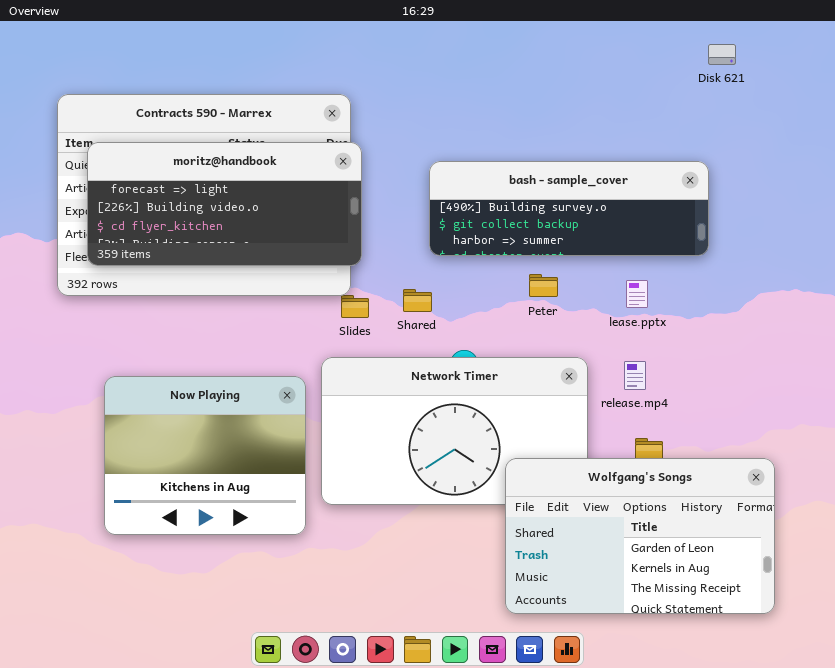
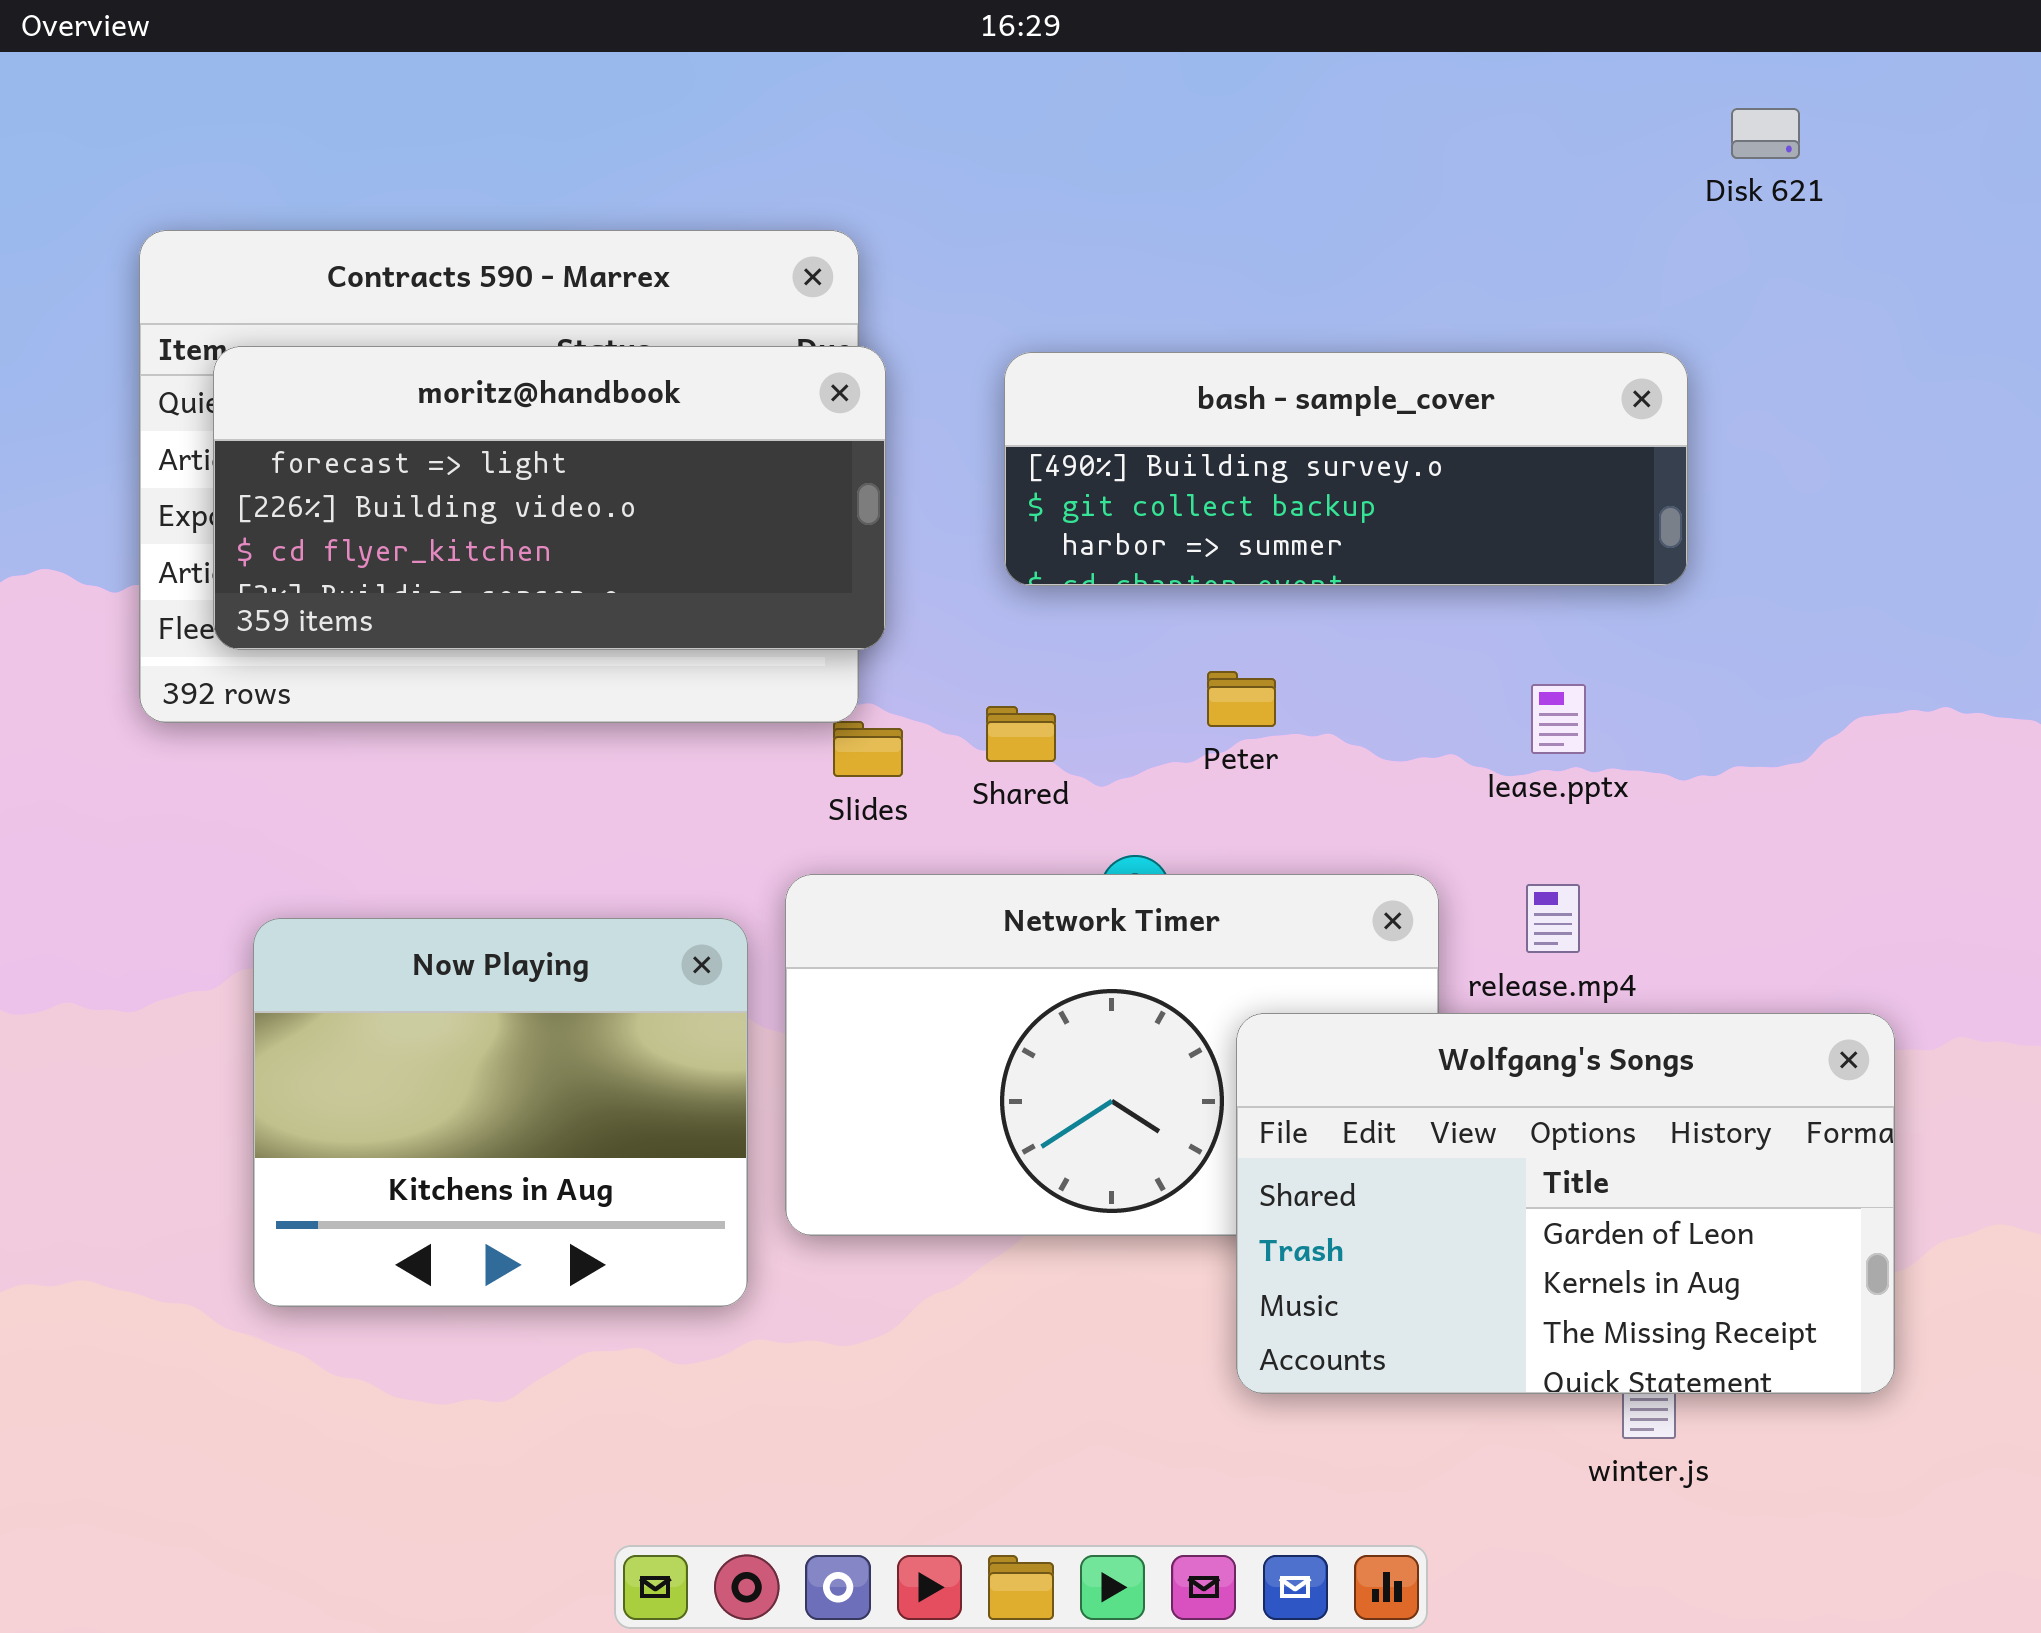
bash - sample_cover: [429,161,709,256] -> [1004,352,1688,586], moved
Peter: [529,274,558,297] -> [1207,671,1276,727], moved
Wolfgang's Songs: [505,458,775,614] -> [1236,1013,1895,1394], moved

